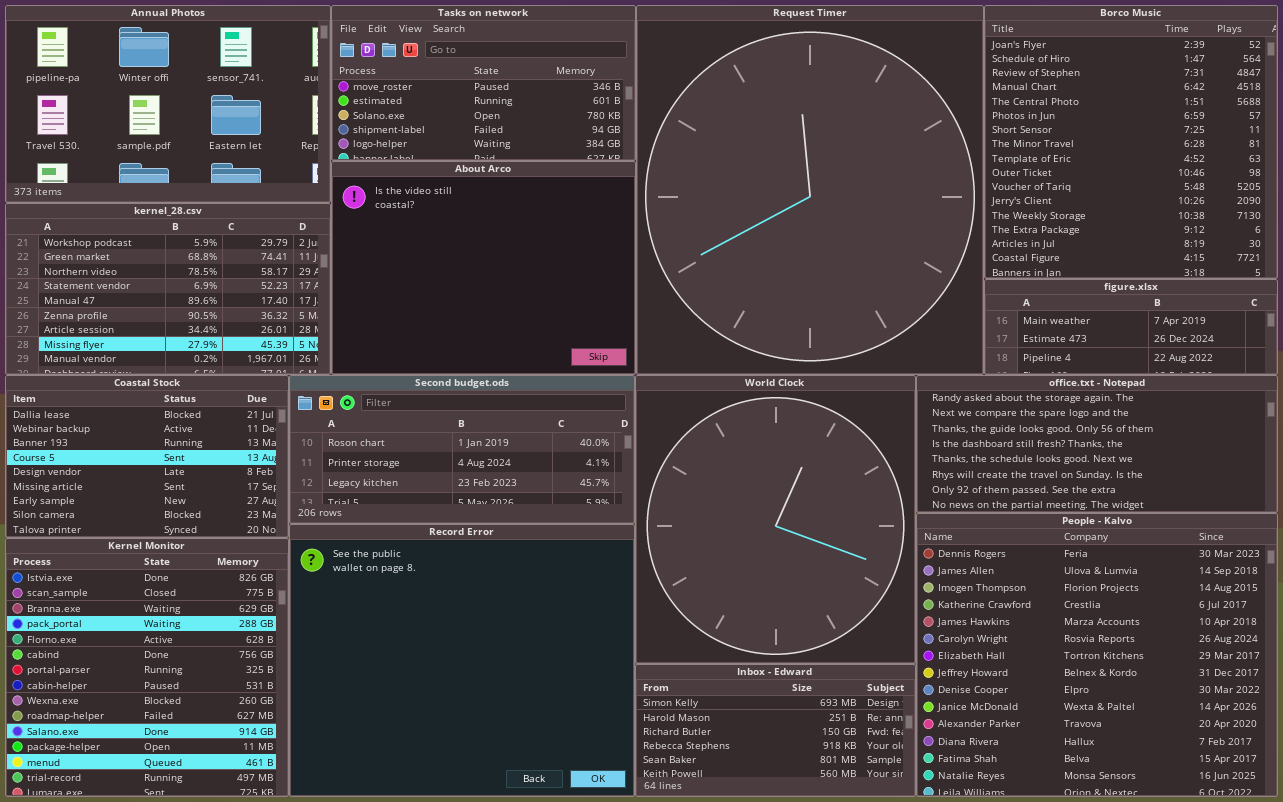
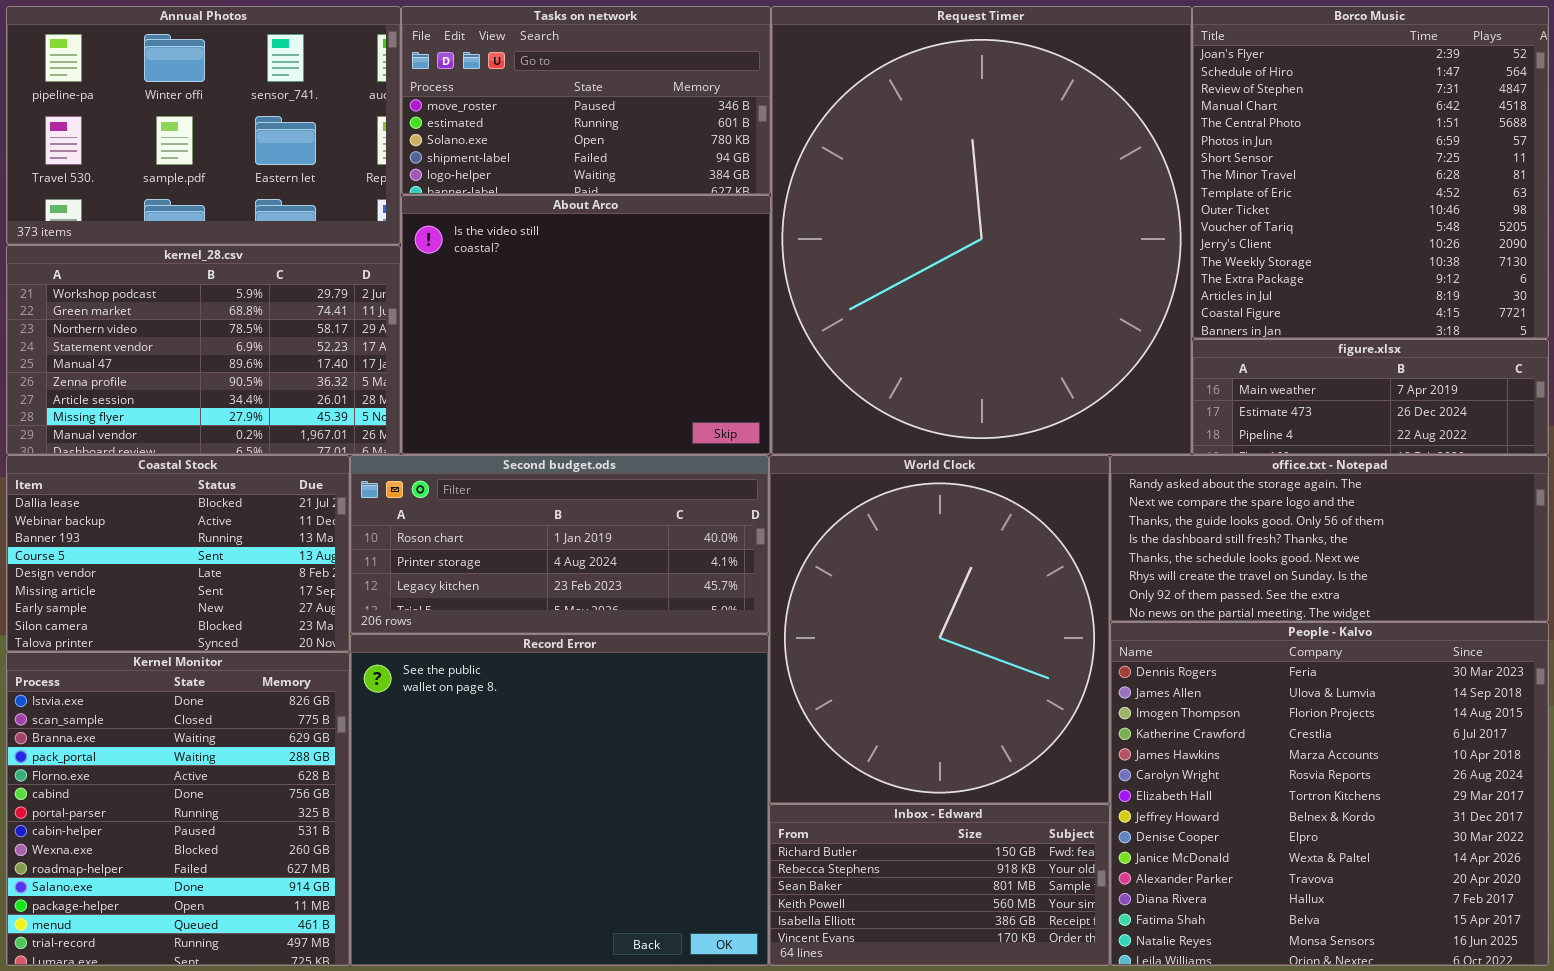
Inbox - Edward: [635,664,916,797] -> [769,804,1110,966], scrolled down 2 rows

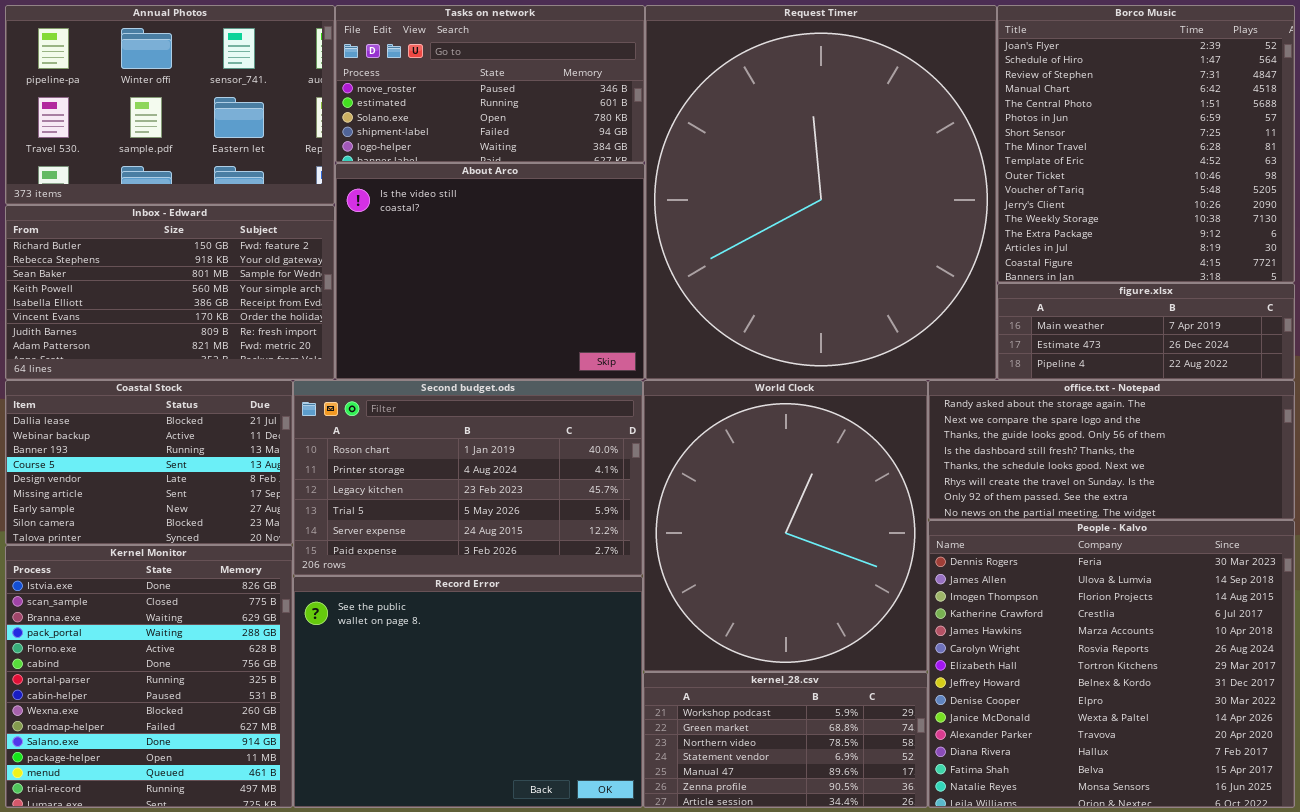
kernel_28.csv: [6,245,401,455] -> [643,672,928,808], moved, resized
Second budget.ods: [350,455,769,634] -> [293,380,643,576], resized
Record Error: [350,634,769,966] -> [293,576,643,808], resized
Inbox - Edward: [769,804,1110,966] -> [5,205,335,380], moved, resized

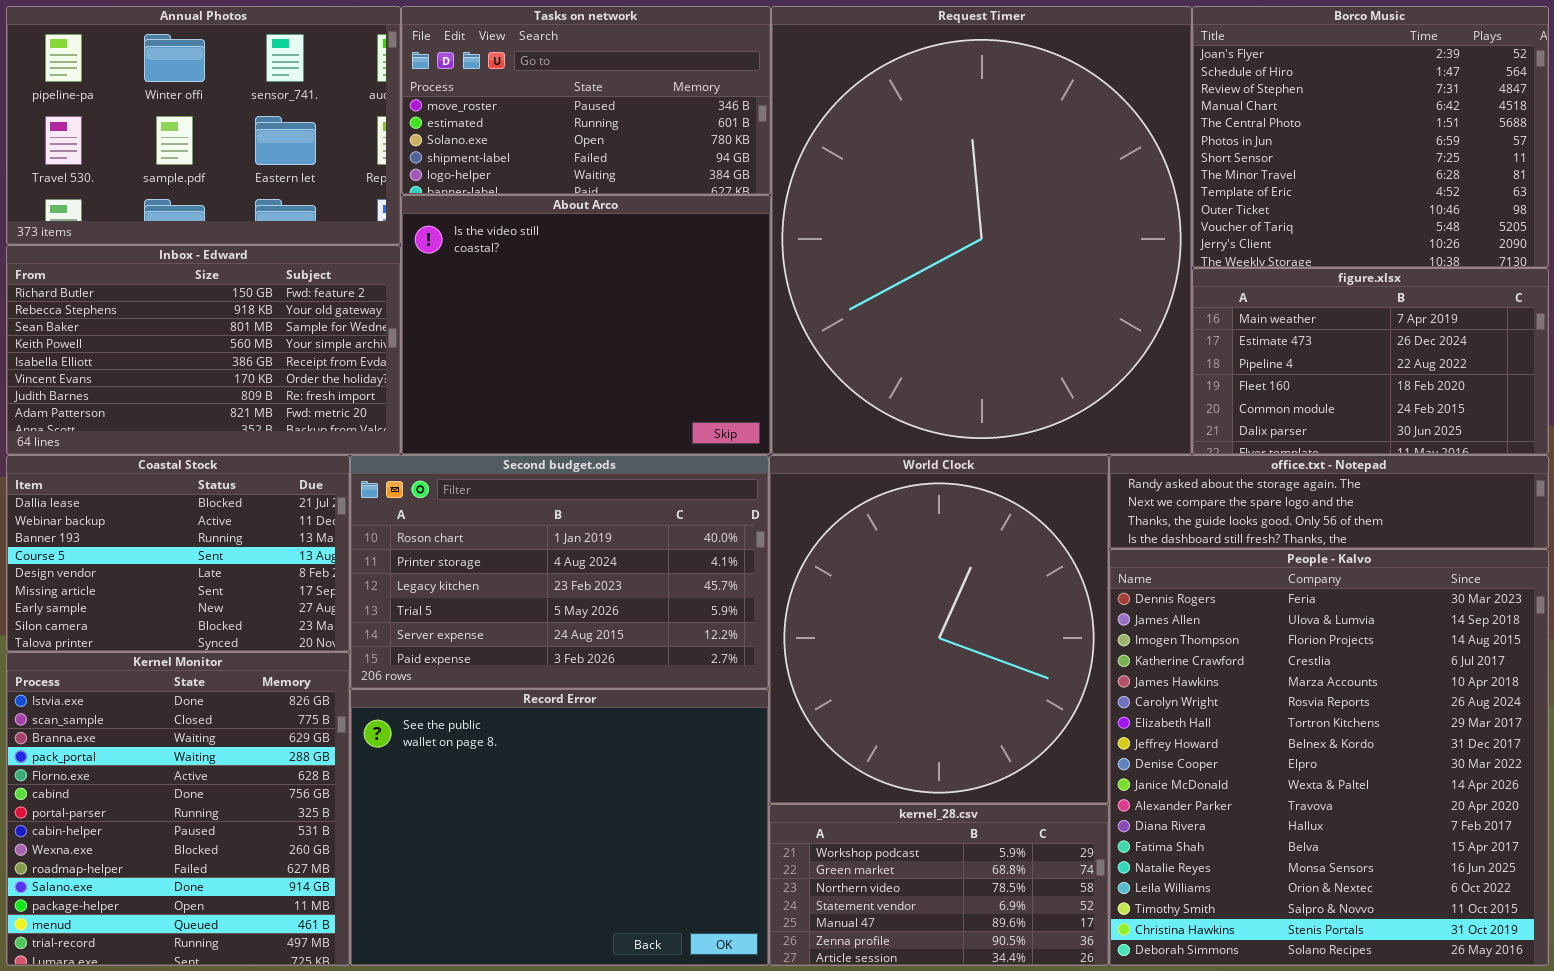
Borco Music: [997,5,1295,283] -> [1192,6,1549,268], resized
figure.xlsx: [997,283,1295,380] -> [1192,268,1549,455], resized
office.txt - Notepad: [928,380,1295,520] -> [1109,455,1549,549], resized
People - Kalvo: [928,520,1295,808] -> [1109,549,1549,966], resized

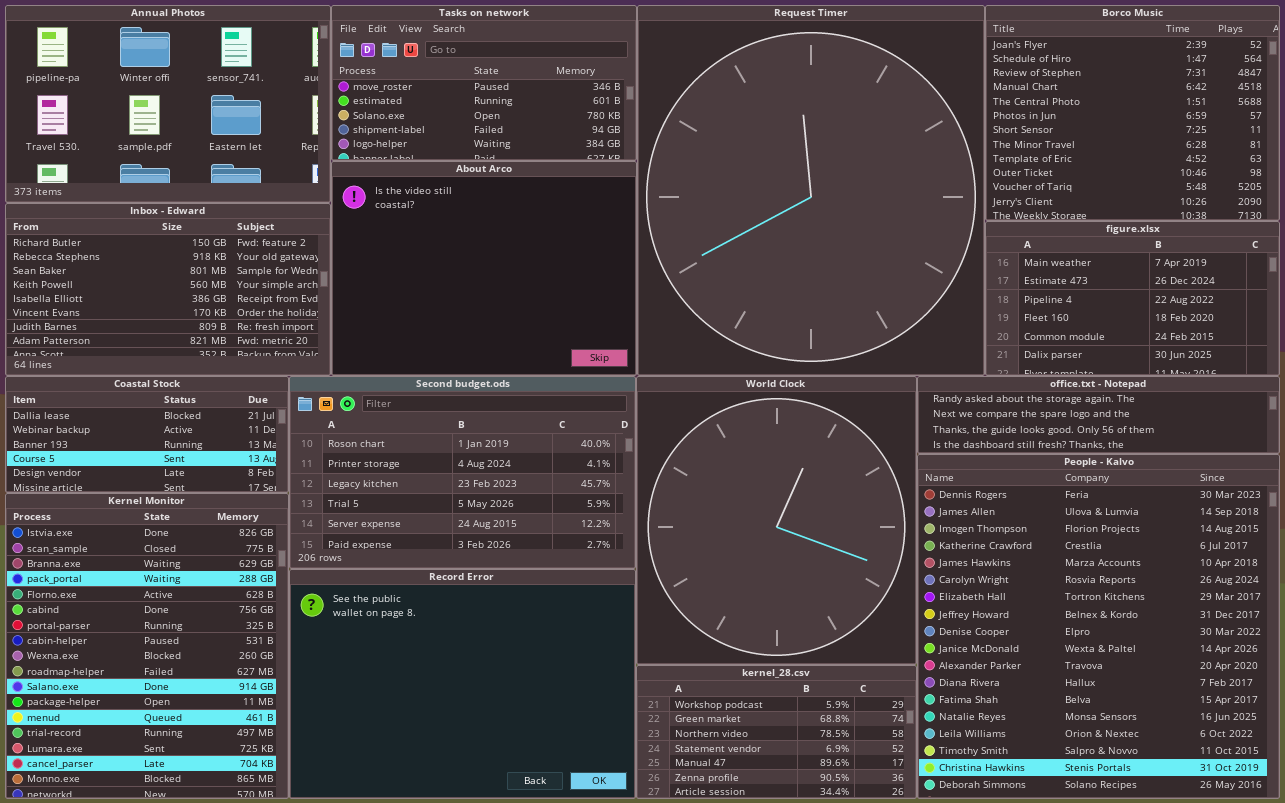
Coastal Stock: [6,455,350,652] -> [5,376,289,493], resized
Kernel Monitor: [6,652,350,966] -> [5,493,289,799], resized

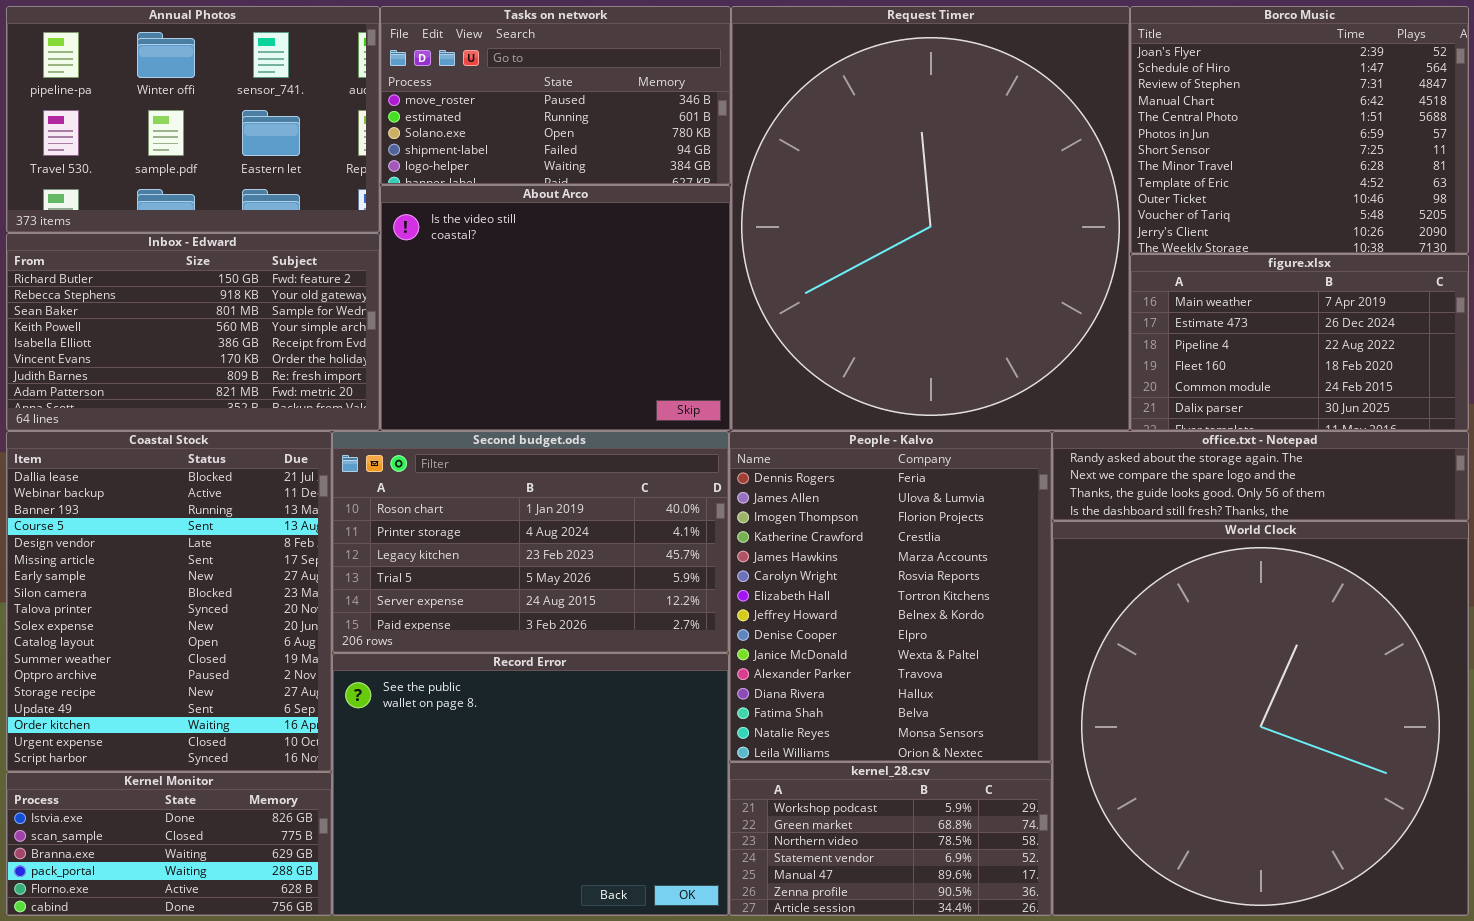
Coastal Stock: [5,376,289,493] -> [6,431,332,772], resized
World Clock: [636,376,917,665] -> [1052,521,1469,916], moved, resized
People - Kalvo: [917,454,1280,799] -> [729,431,1052,762], moved, resized
Kernel Monitor: [5,493,289,799] -> [6,772,332,916], resized

